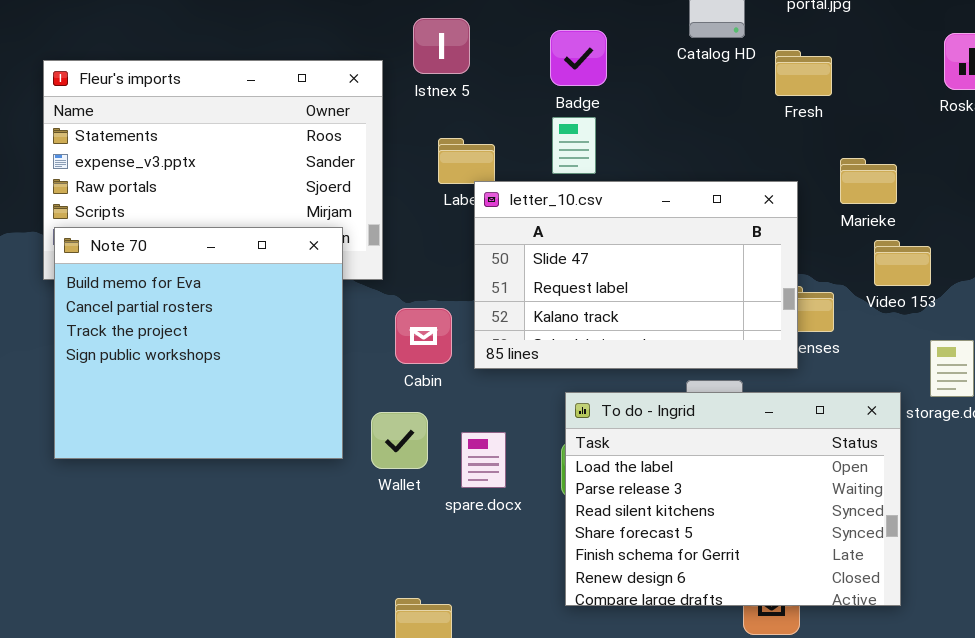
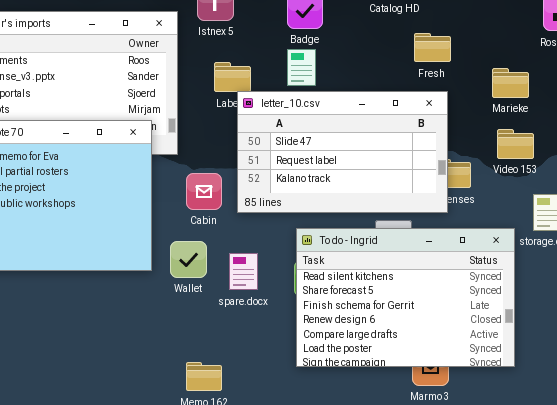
Fresh: [775,50,832,96] -> [414,33,451,62], moved
Marieke: [840,158,897,204] -> [492,68,529,98], moved
To do - Ingrid: [565,392,901,606] -> [296,228,515,367], scrolled down 2 rows

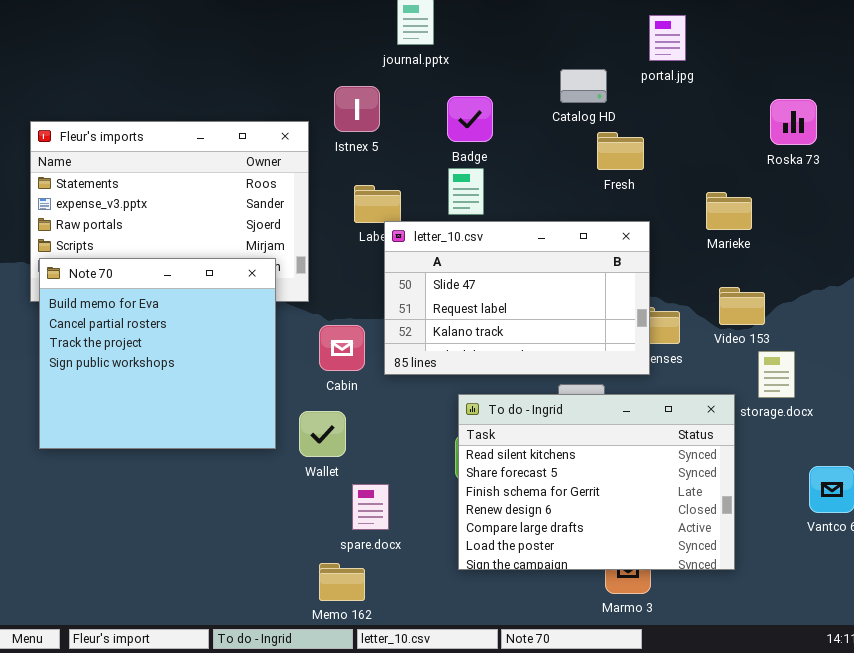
Fresh: [414,33,451,62] -> [597,132,644,170], moved
Video 153: [497,129,534,159] -> [719,287,765,325], moved
spare.docx: [229,253,258,290] -> [352,484,389,530], moved

